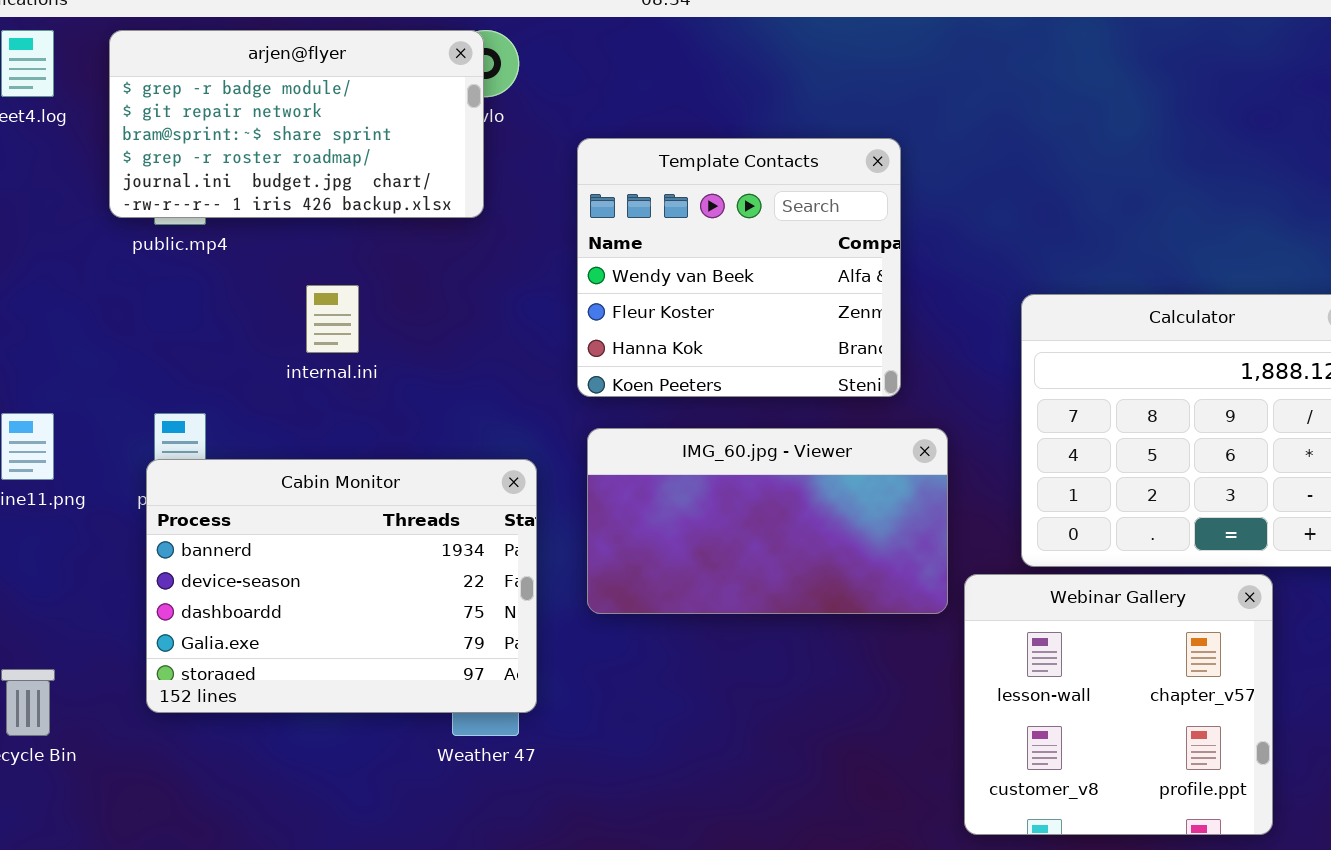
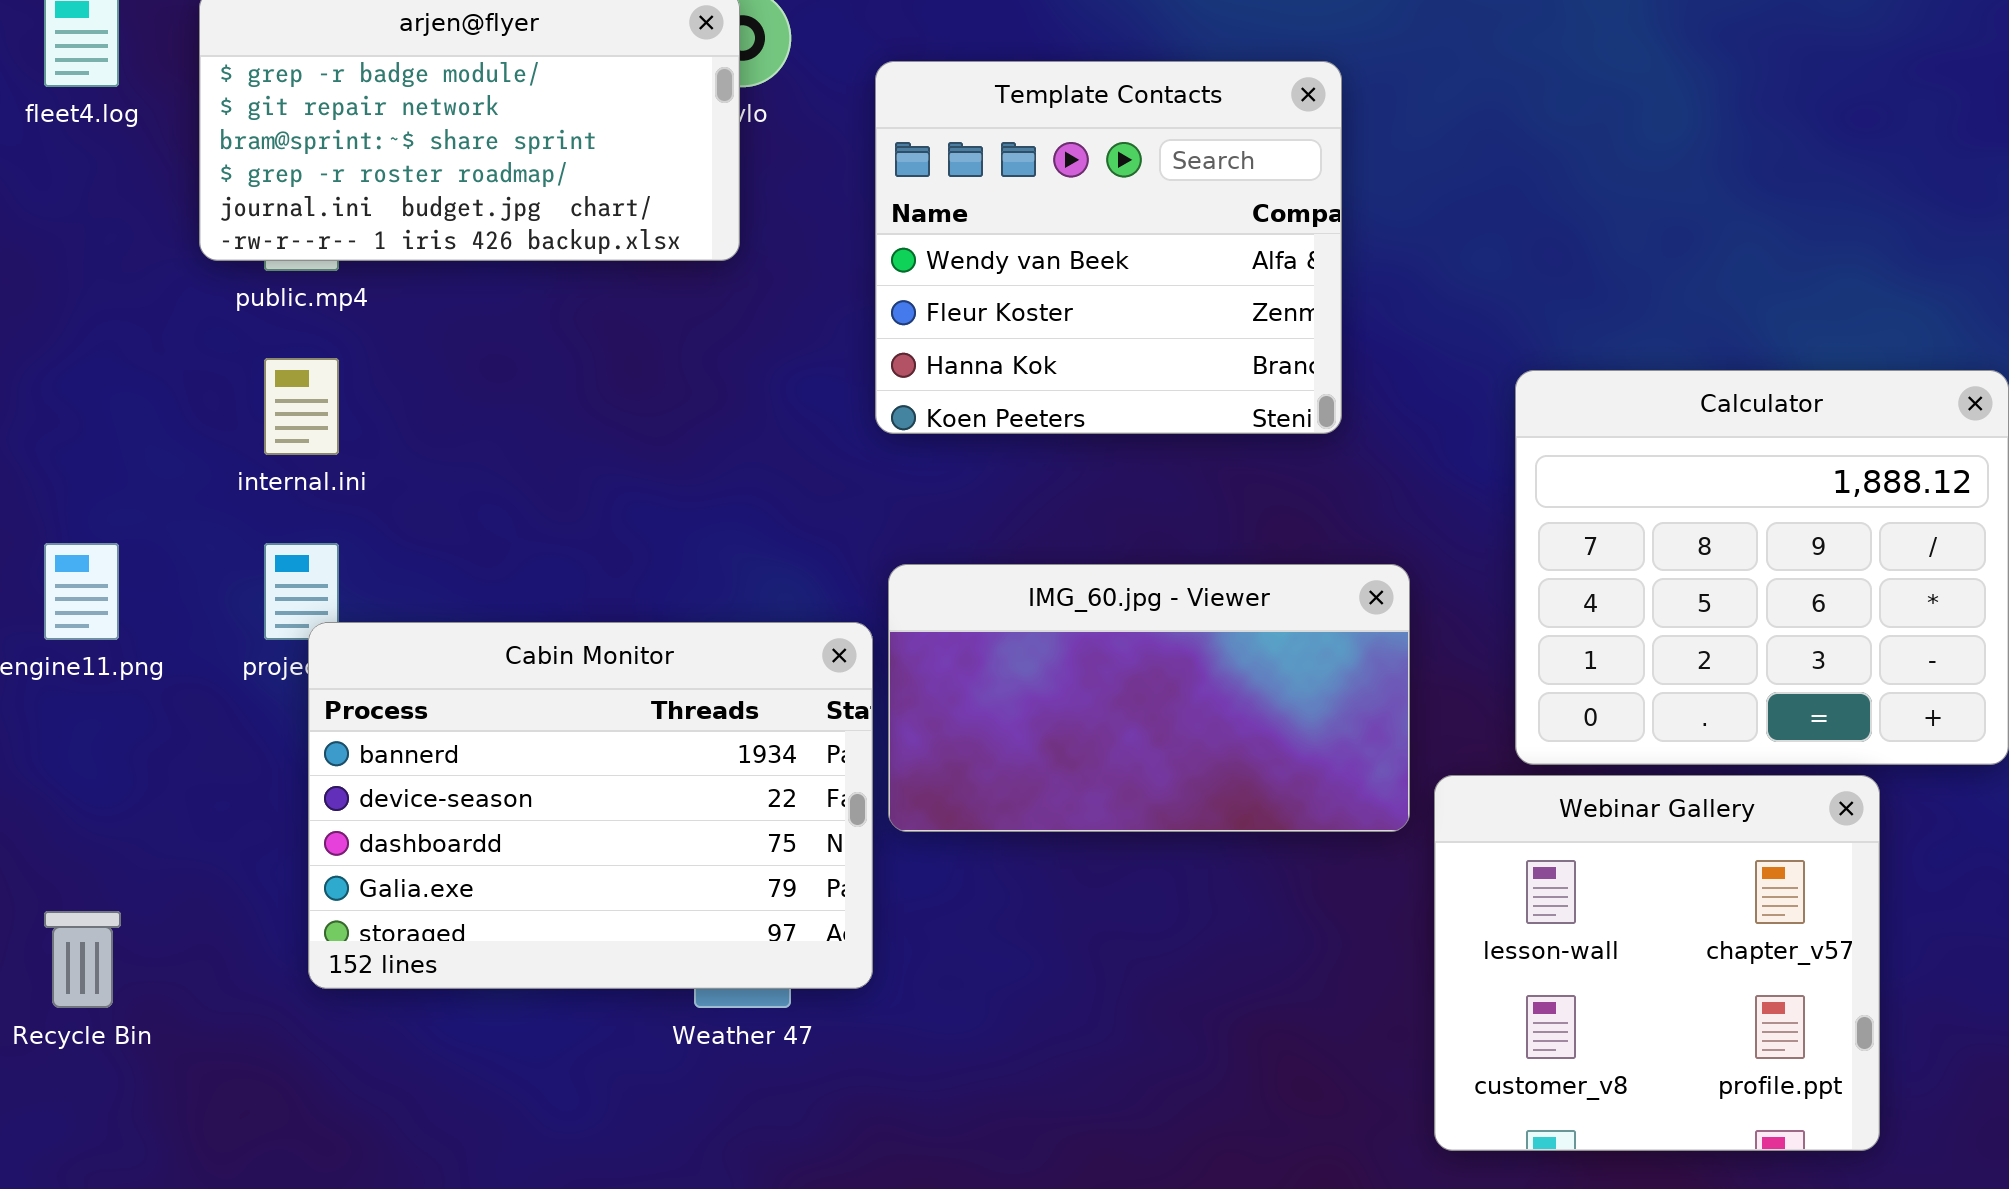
Template Contacts: [577,138,901,397] -> [875,61,1342,434], moved
internal.ini: [306,285,359,353] -> [264,358,339,455], moved
Cabin Monitor: [146,459,537,713] -> [308,622,873,989], moved

